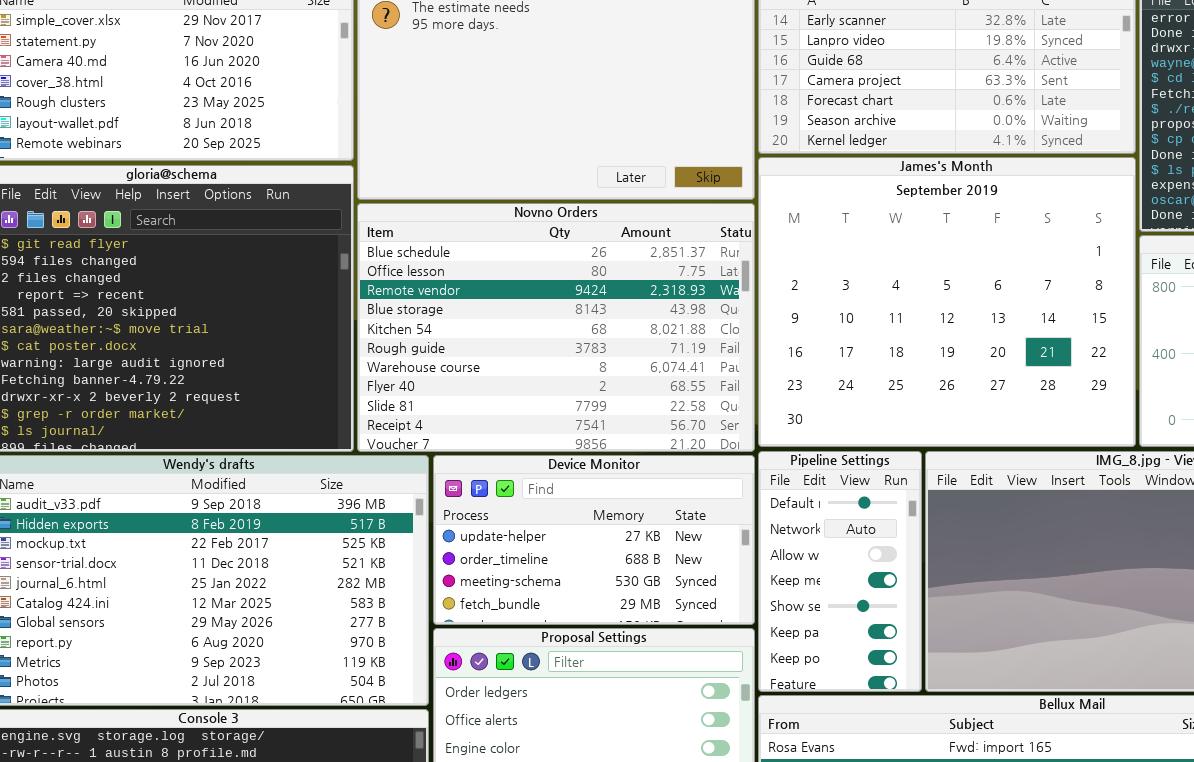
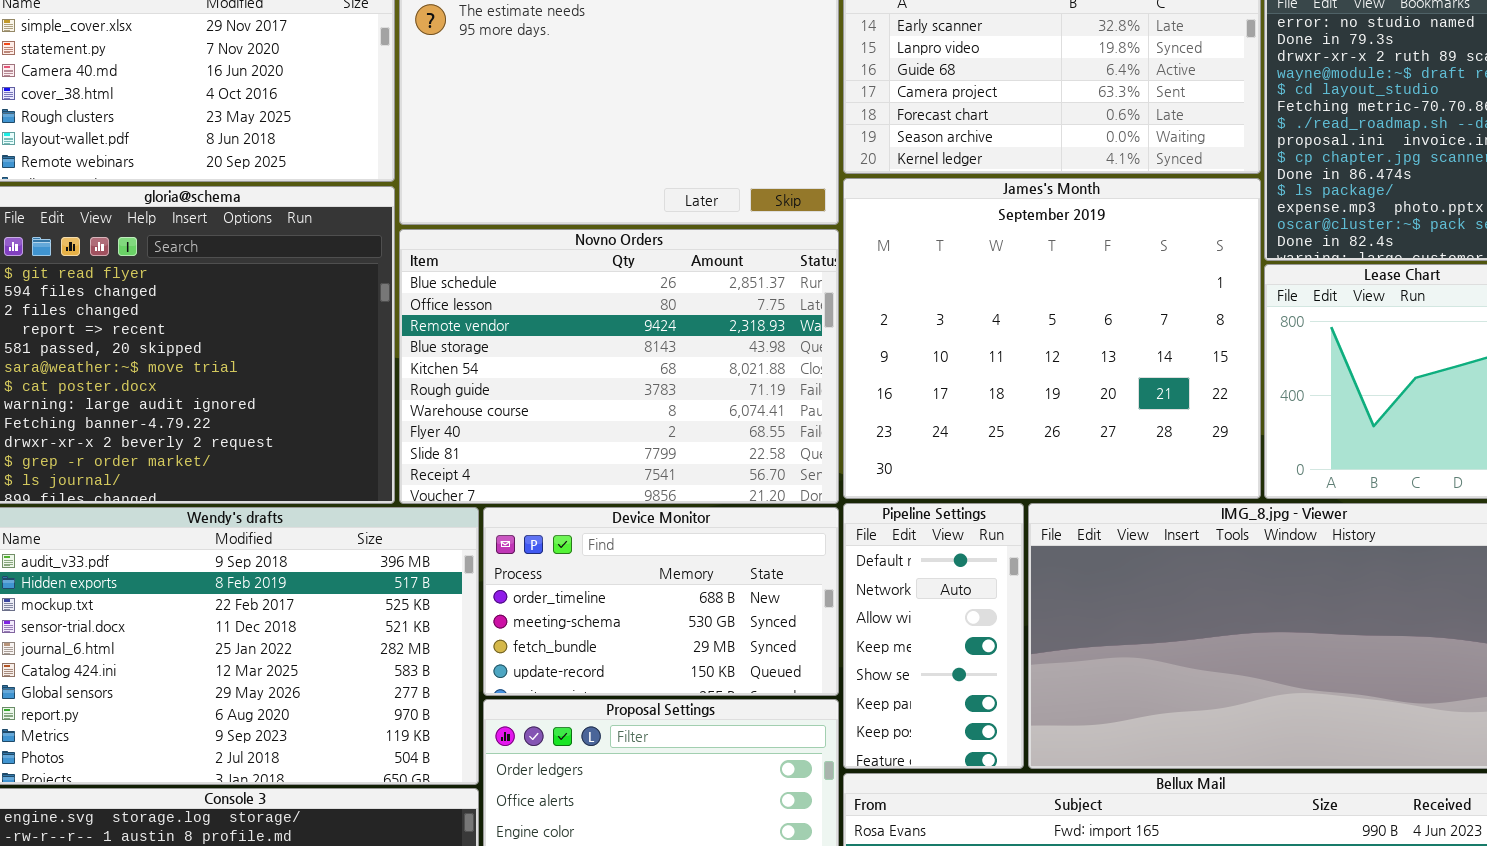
Device Monitor: [433,455,755,625] -> [483,507,839,696], scrolled down 1 row

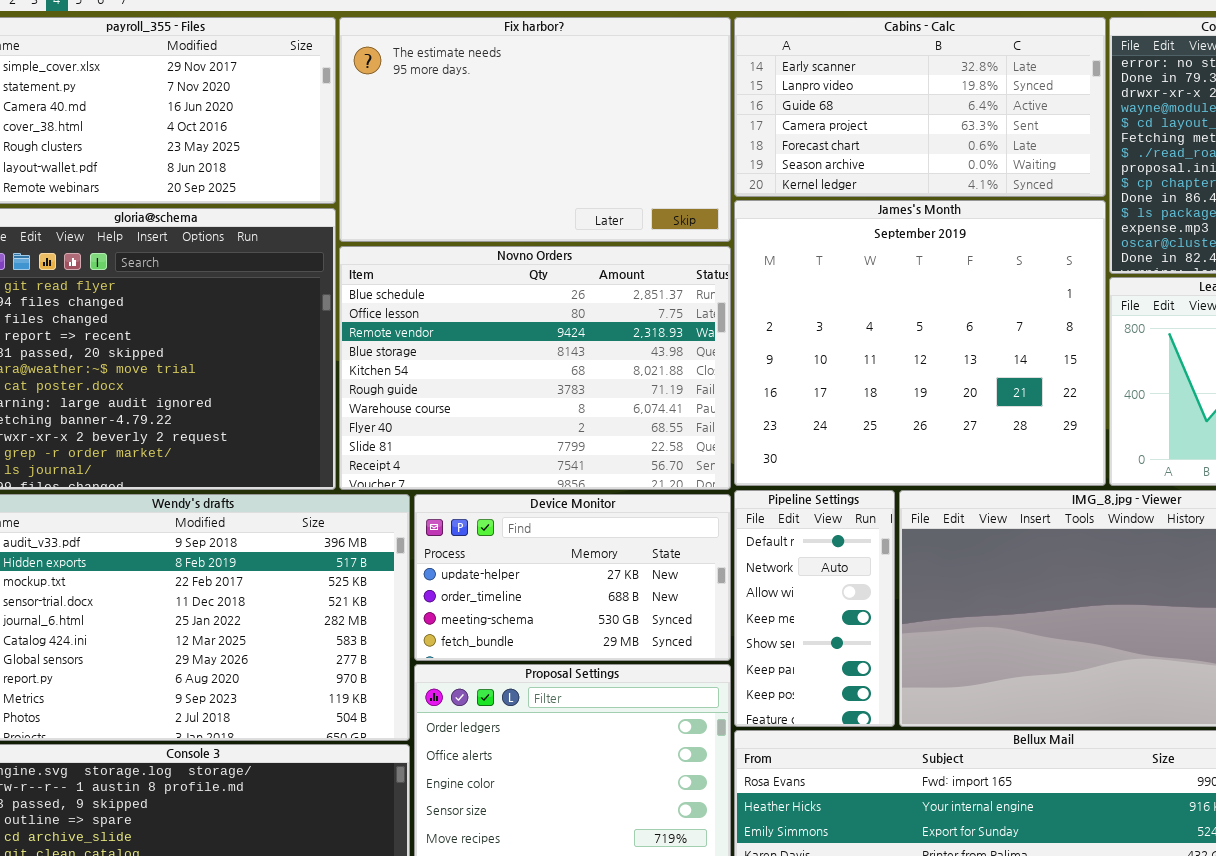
Device Monitor: [483,507,839,696] -> [414,494,731,661], scrolled up 1 row

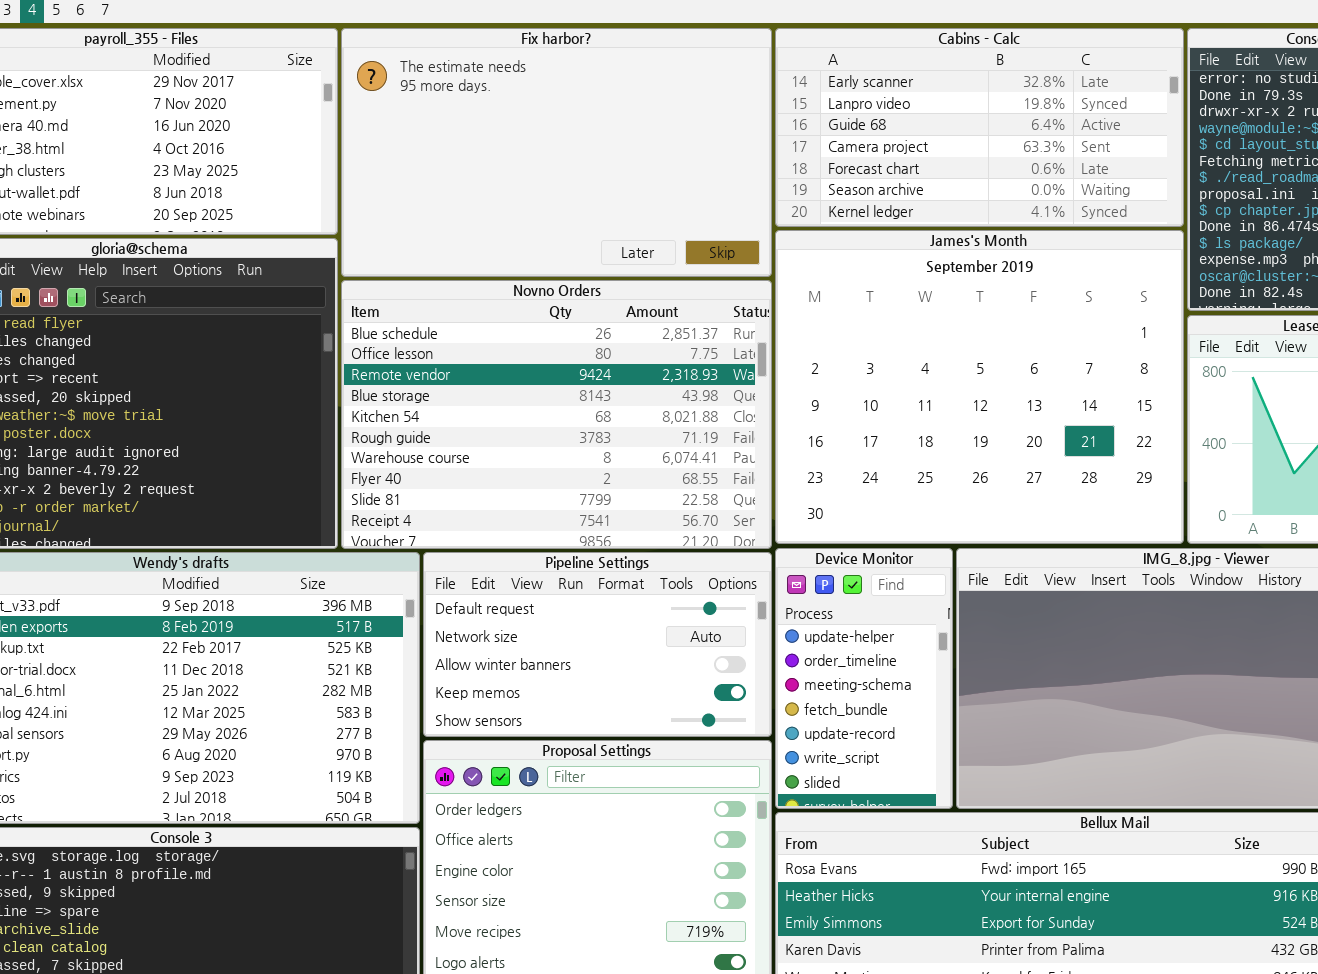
Pipeline Settings: [734,490,895,727] -> [423,552,772,737], moved, resized
Device Monitor: [414,494,731,661] -> [775,548,953,809], moved, resized

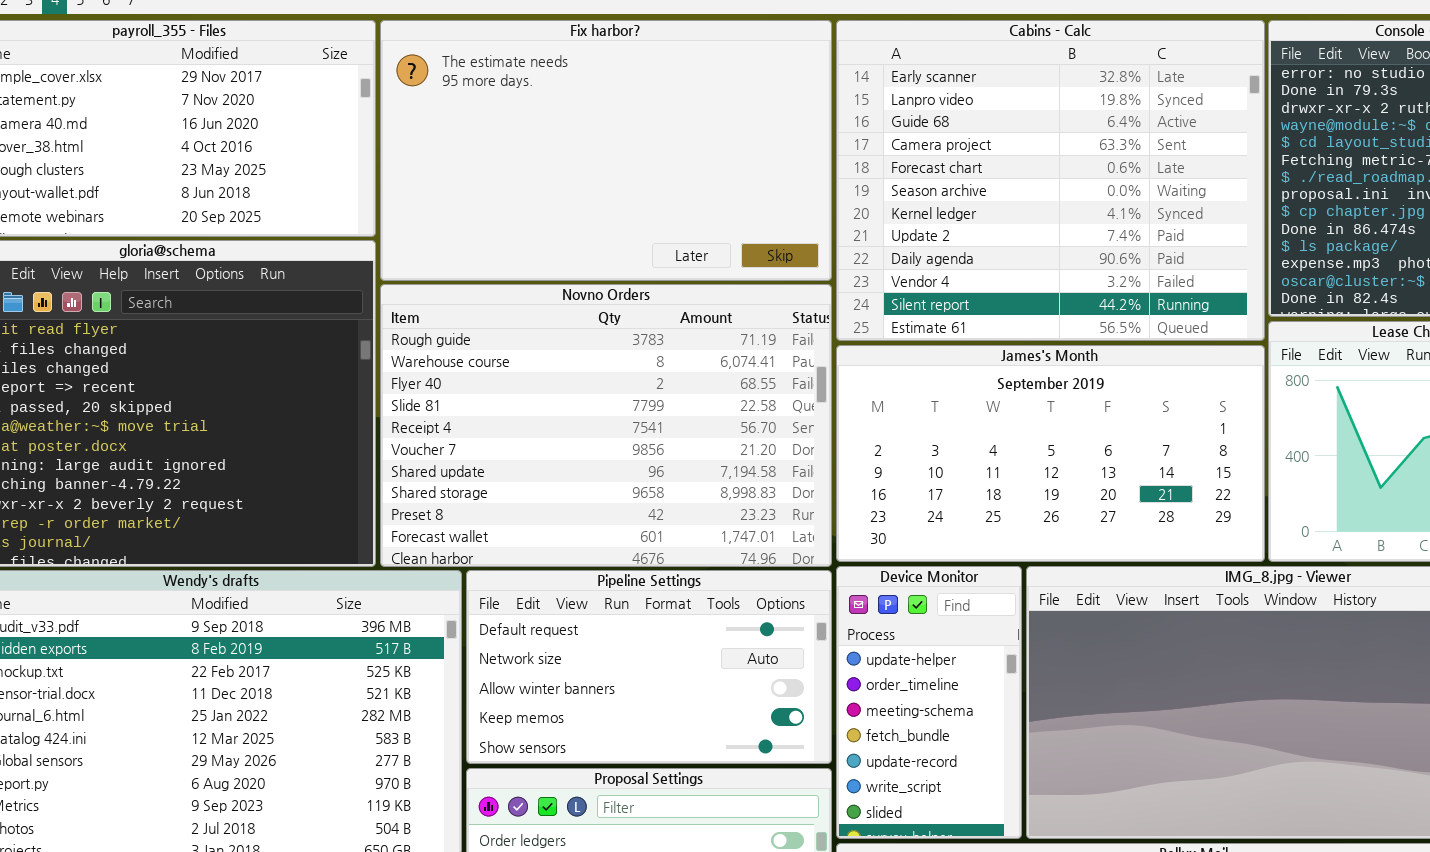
Cabins - Calc: [775,28,1184,227] -> [836,20,1265,341], resized
James's Month: [775,230,1184,544] -> [836,345,1265,562], resized
Novno Orders: [341,280,772,549] -> [380,284,832,567], scrolled down 5 rows

